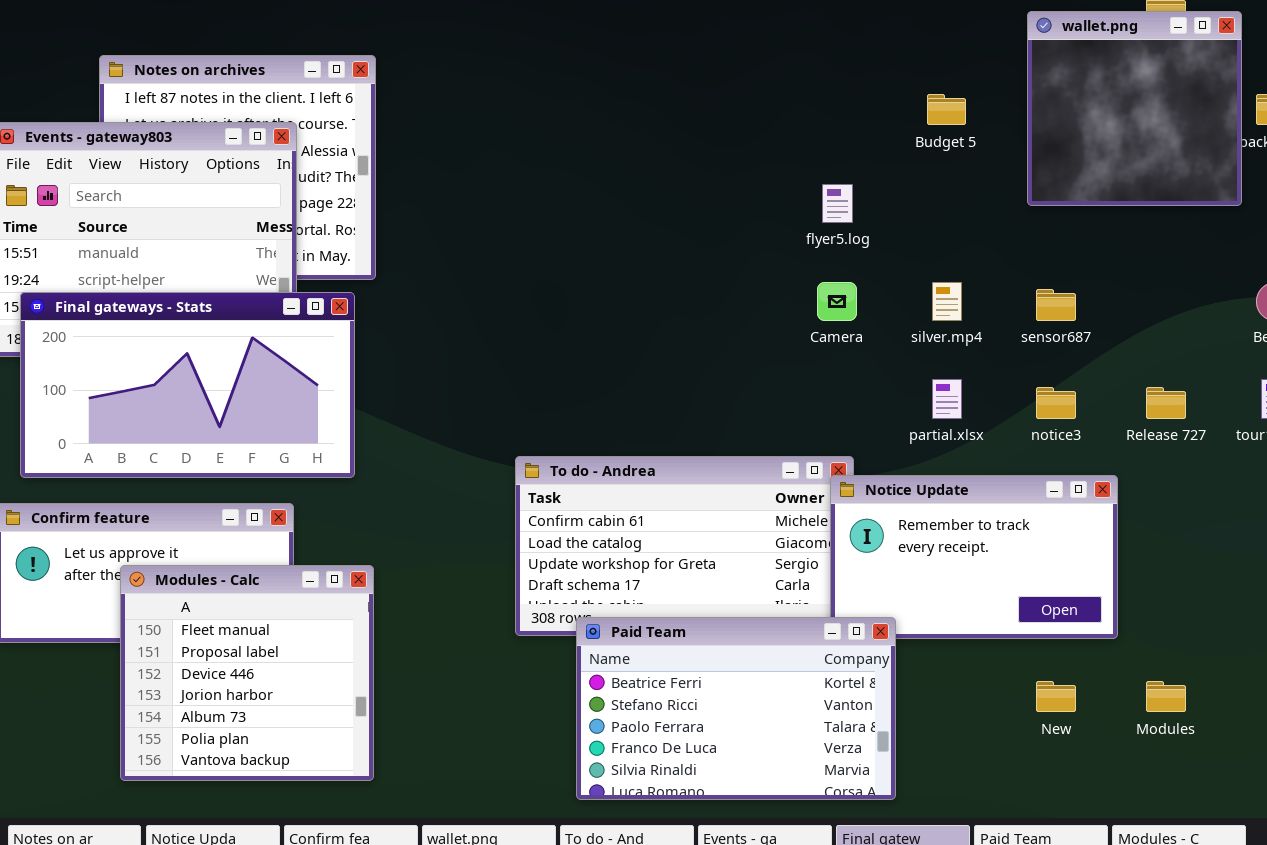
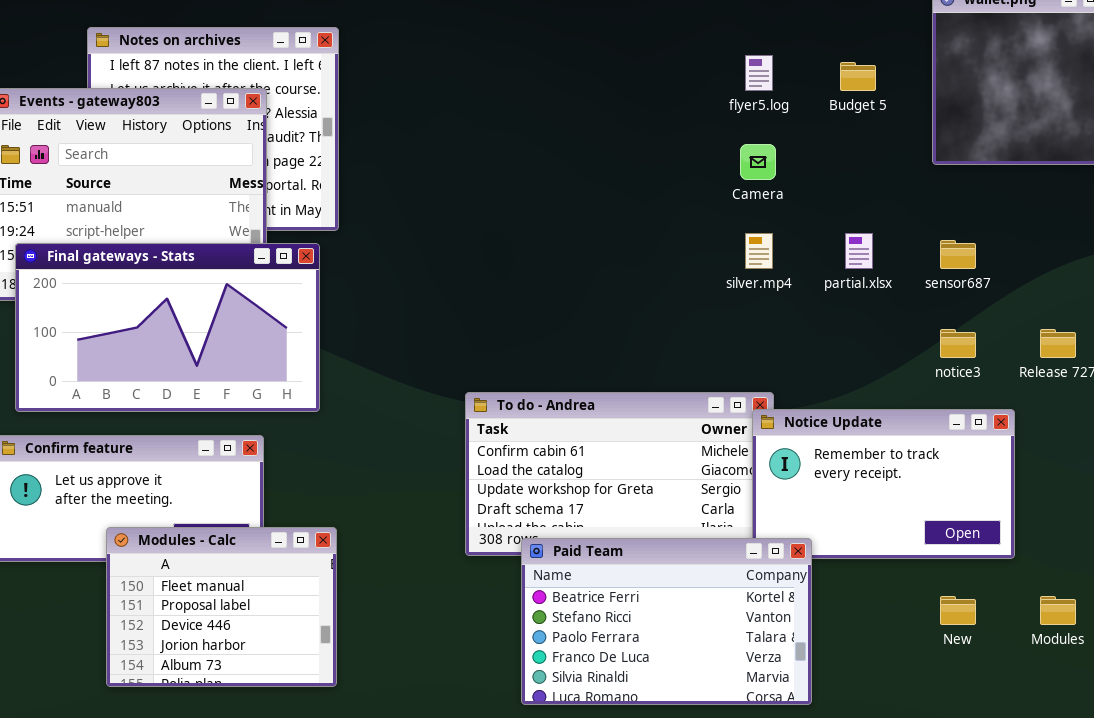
flyer5.log: [822,184,853,223] -> [745,55,773,91], moved
Camera: [817,282,857,321] -> [740,144,776,180], moved
silver.mp4: [932,282,962,321] -> [745,233,773,269], moved
partial.xlsx: [932,379,962,419] -> [845,233,873,269], moved
Modules - Calc: [120,565,374,781] -> [106,527,337,687], resized

